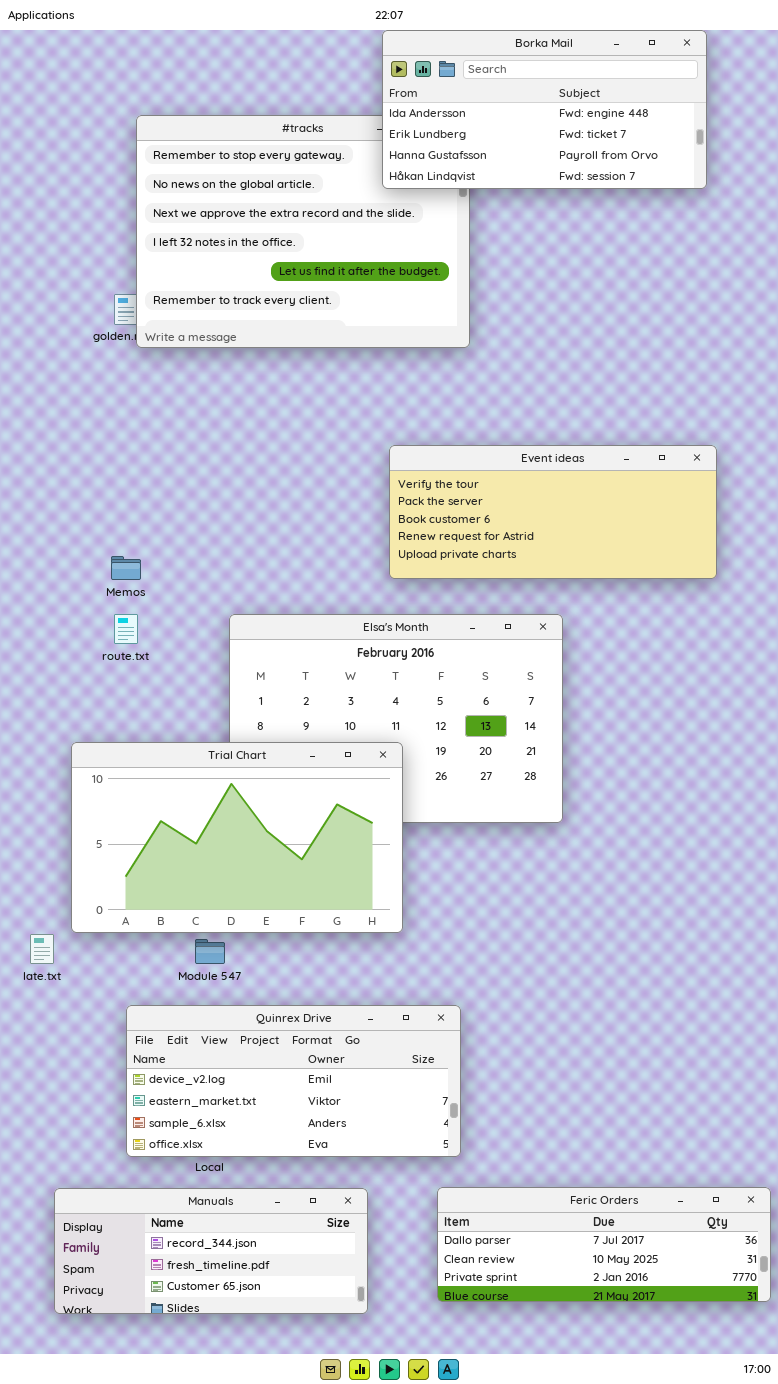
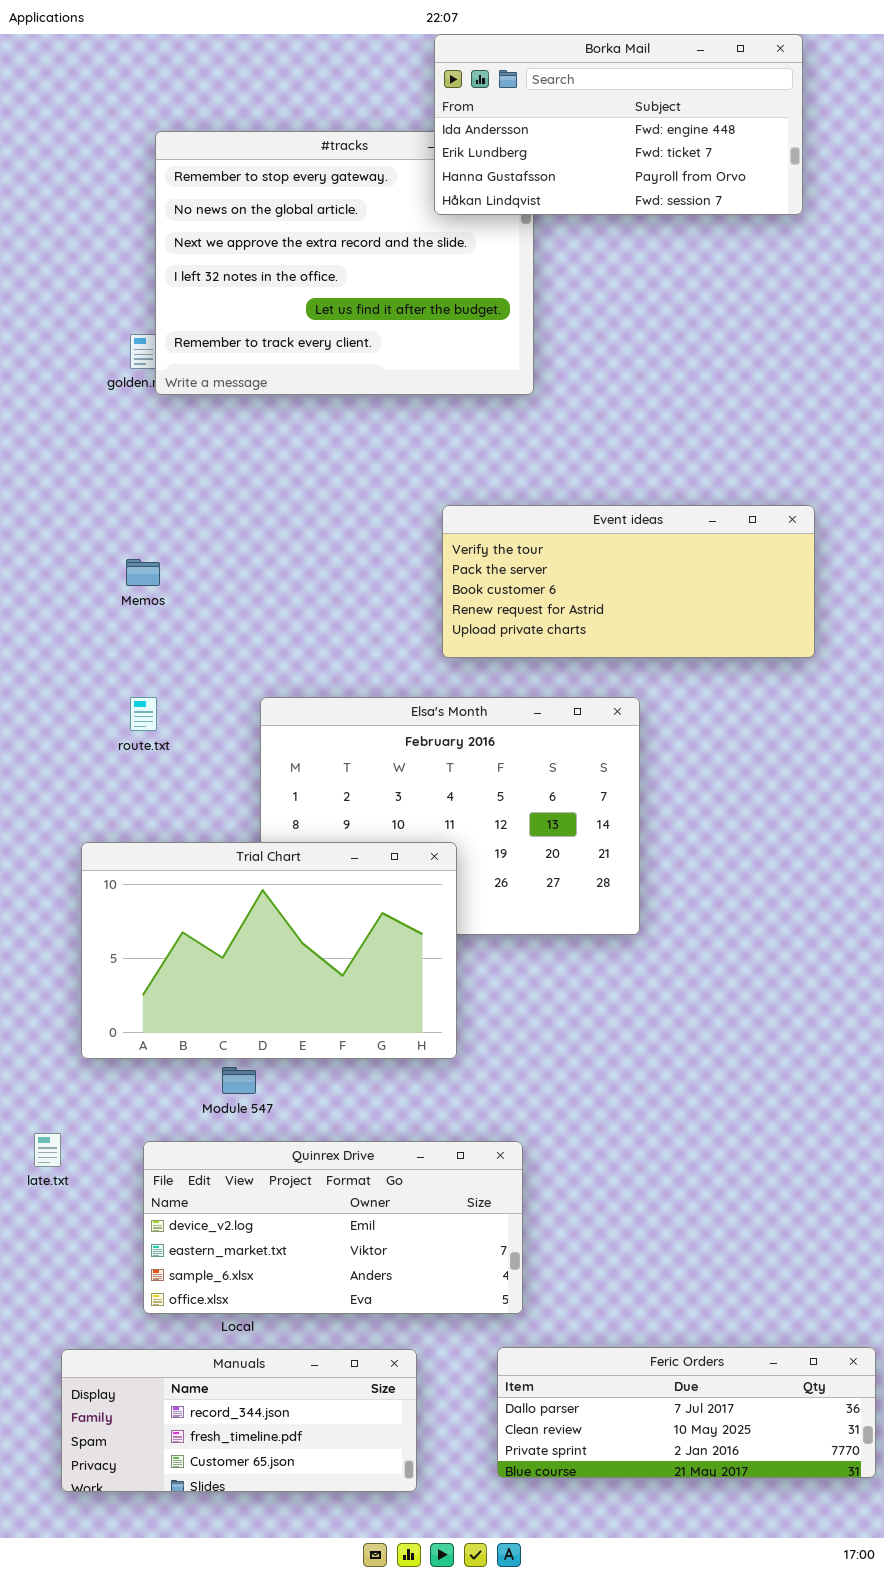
Memos: [111,556,141,580] -> [126,559,160,586], moved
late.txt: [30,934,54,964] -> [34,1133,61,1167], moved

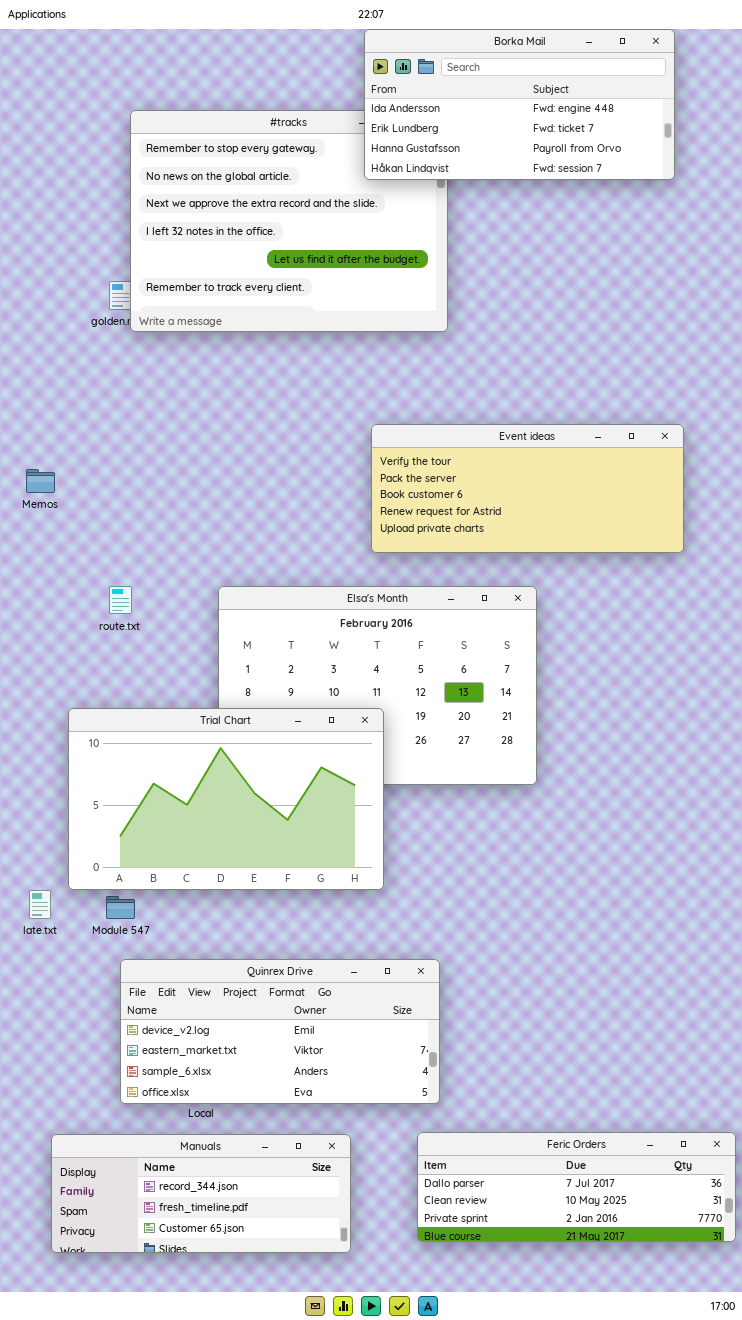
Memos: [126,559,160,586] -> [26,469,55,493], moved
Module 547: [222,1067,256,1094] -> [106,896,135,919], moved
late.txt: [34,1133,61,1167] -> [29,890,51,919], moved

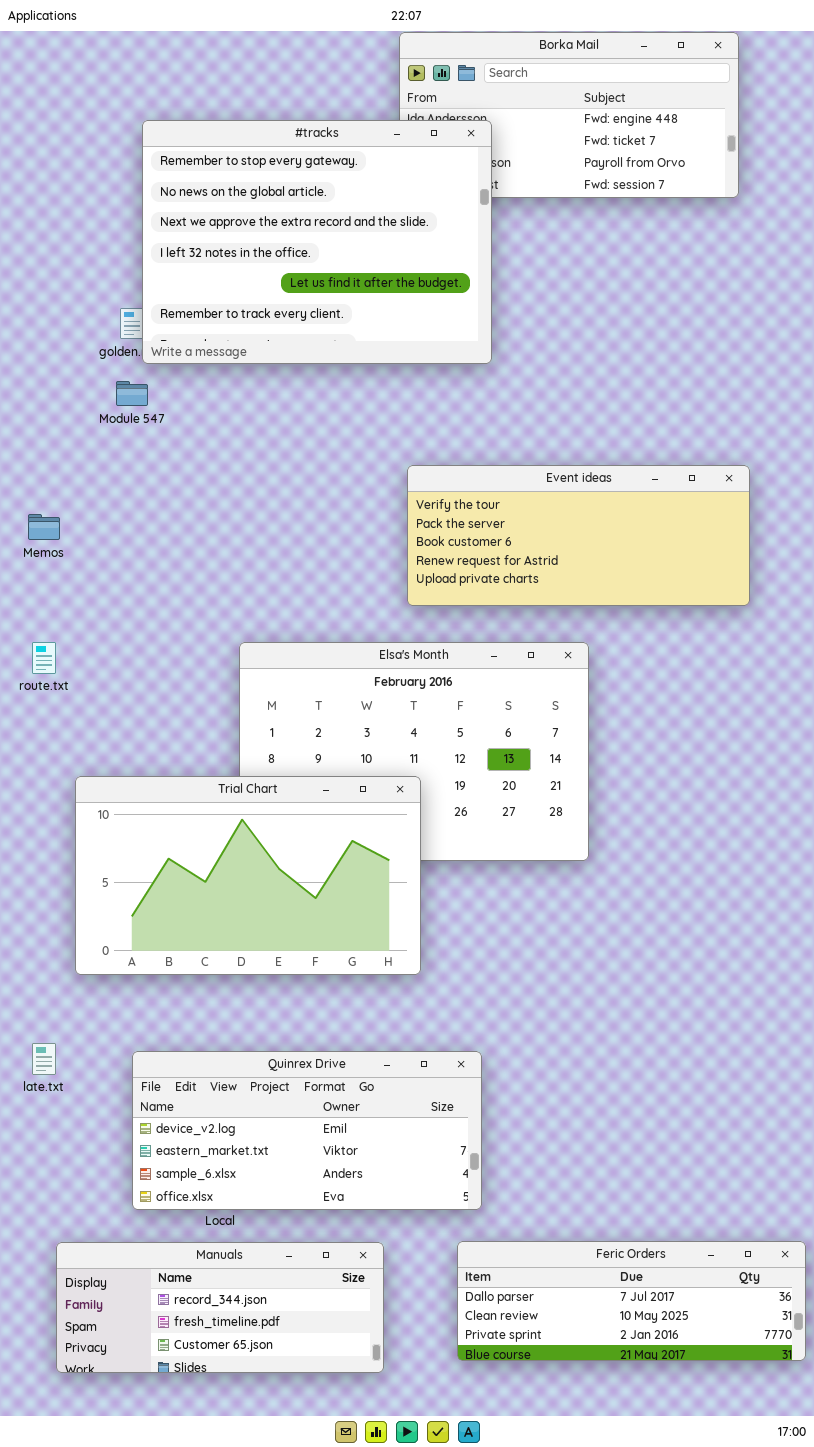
#tracks: [130,110,448,332] -> [142,120,492,364], raised
route.txt: [109,586,132,614] -> [32,642,56,674], moved
late.txt: [29,890,51,919] -> [32,1043,56,1075], moved
Module 547: [106,896,135,919] -> [116,381,148,406], moved

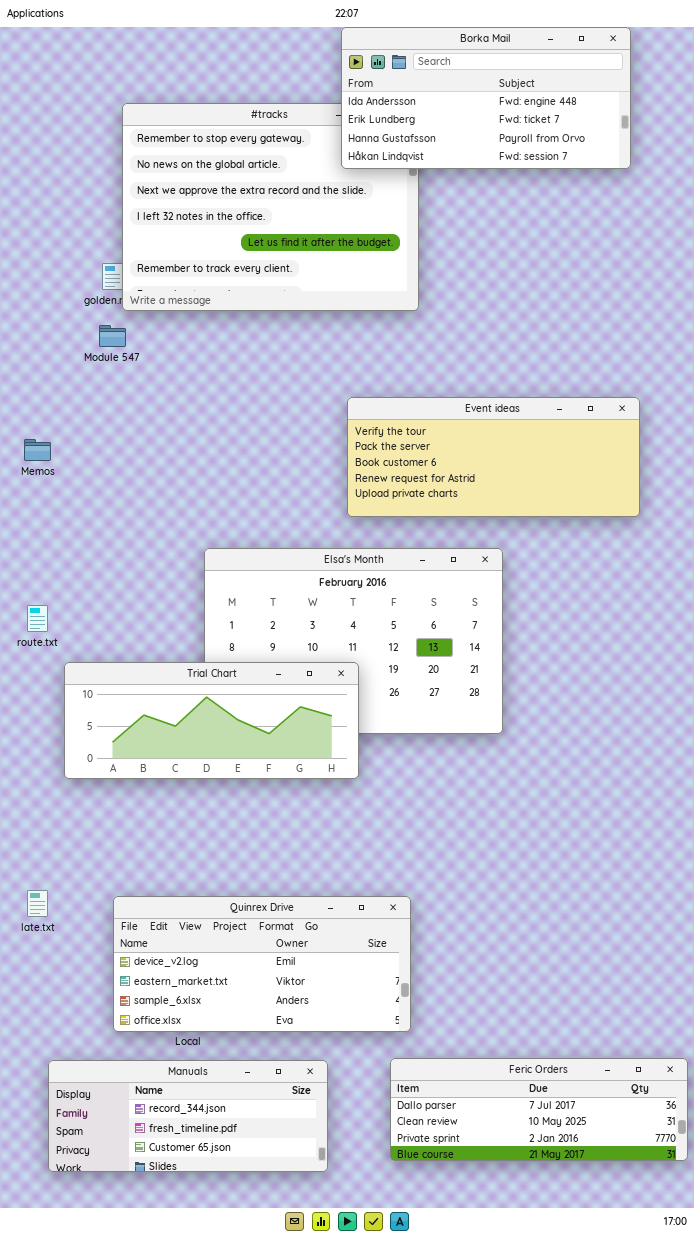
Borka Mail: [399,32,739,198] -> [341,27,631,169], raised
route.txt: [32,642,56,674] -> [27,605,48,632], moved
Trial Chart: [75,776,421,975] -> [64,662,359,779], resized

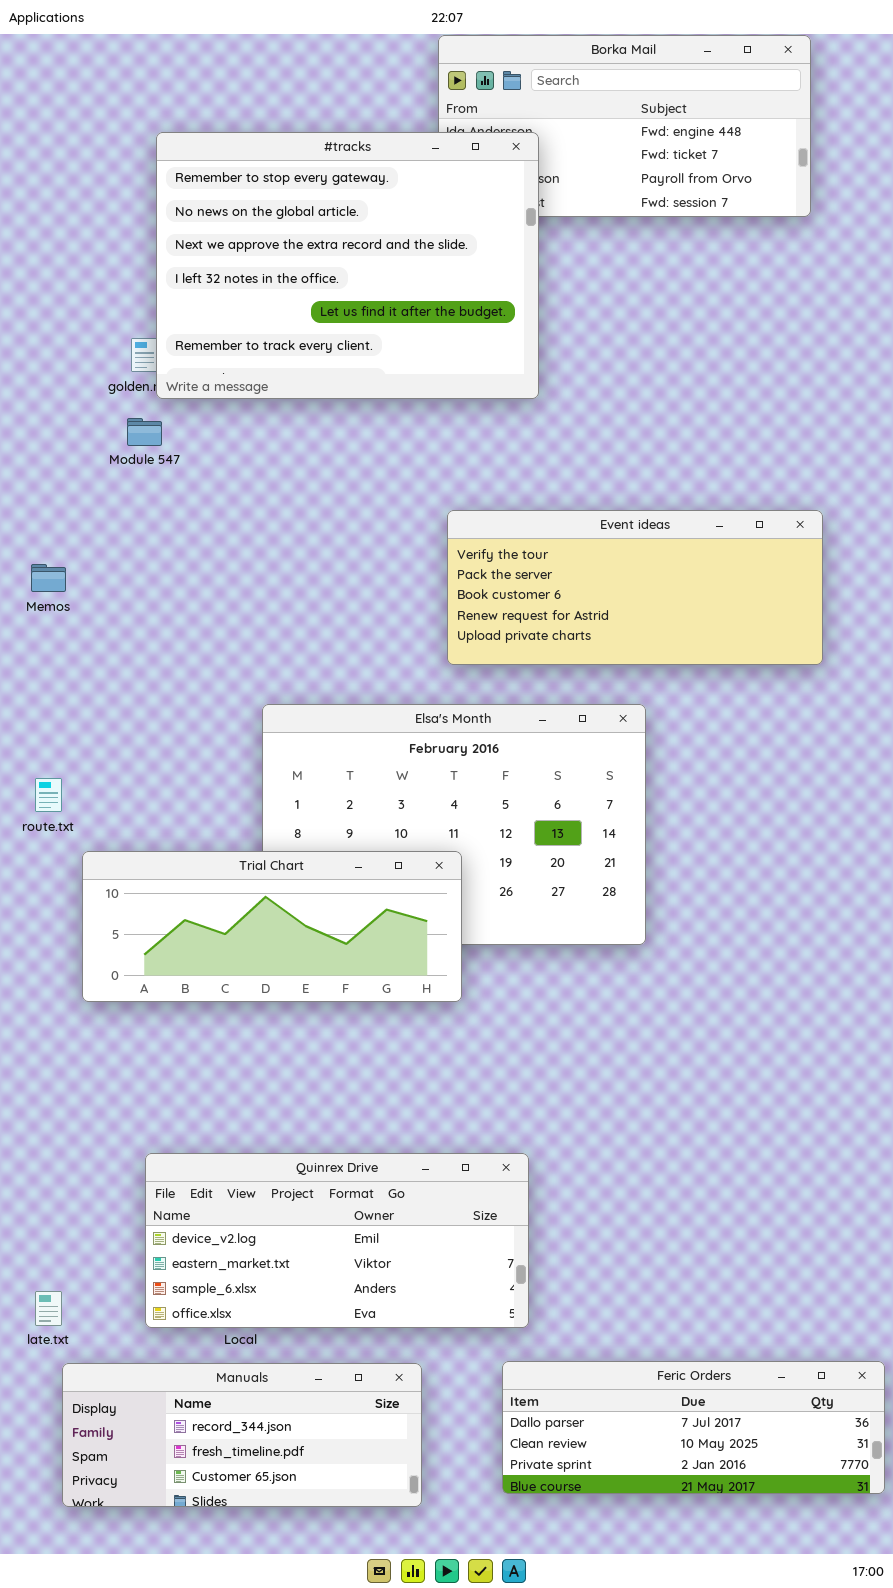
#tracks: [122,103,419,311] -> [156,132,539,399], raised
late.txt: [27,890,48,917] -> [35,1291,62,1326], moved

